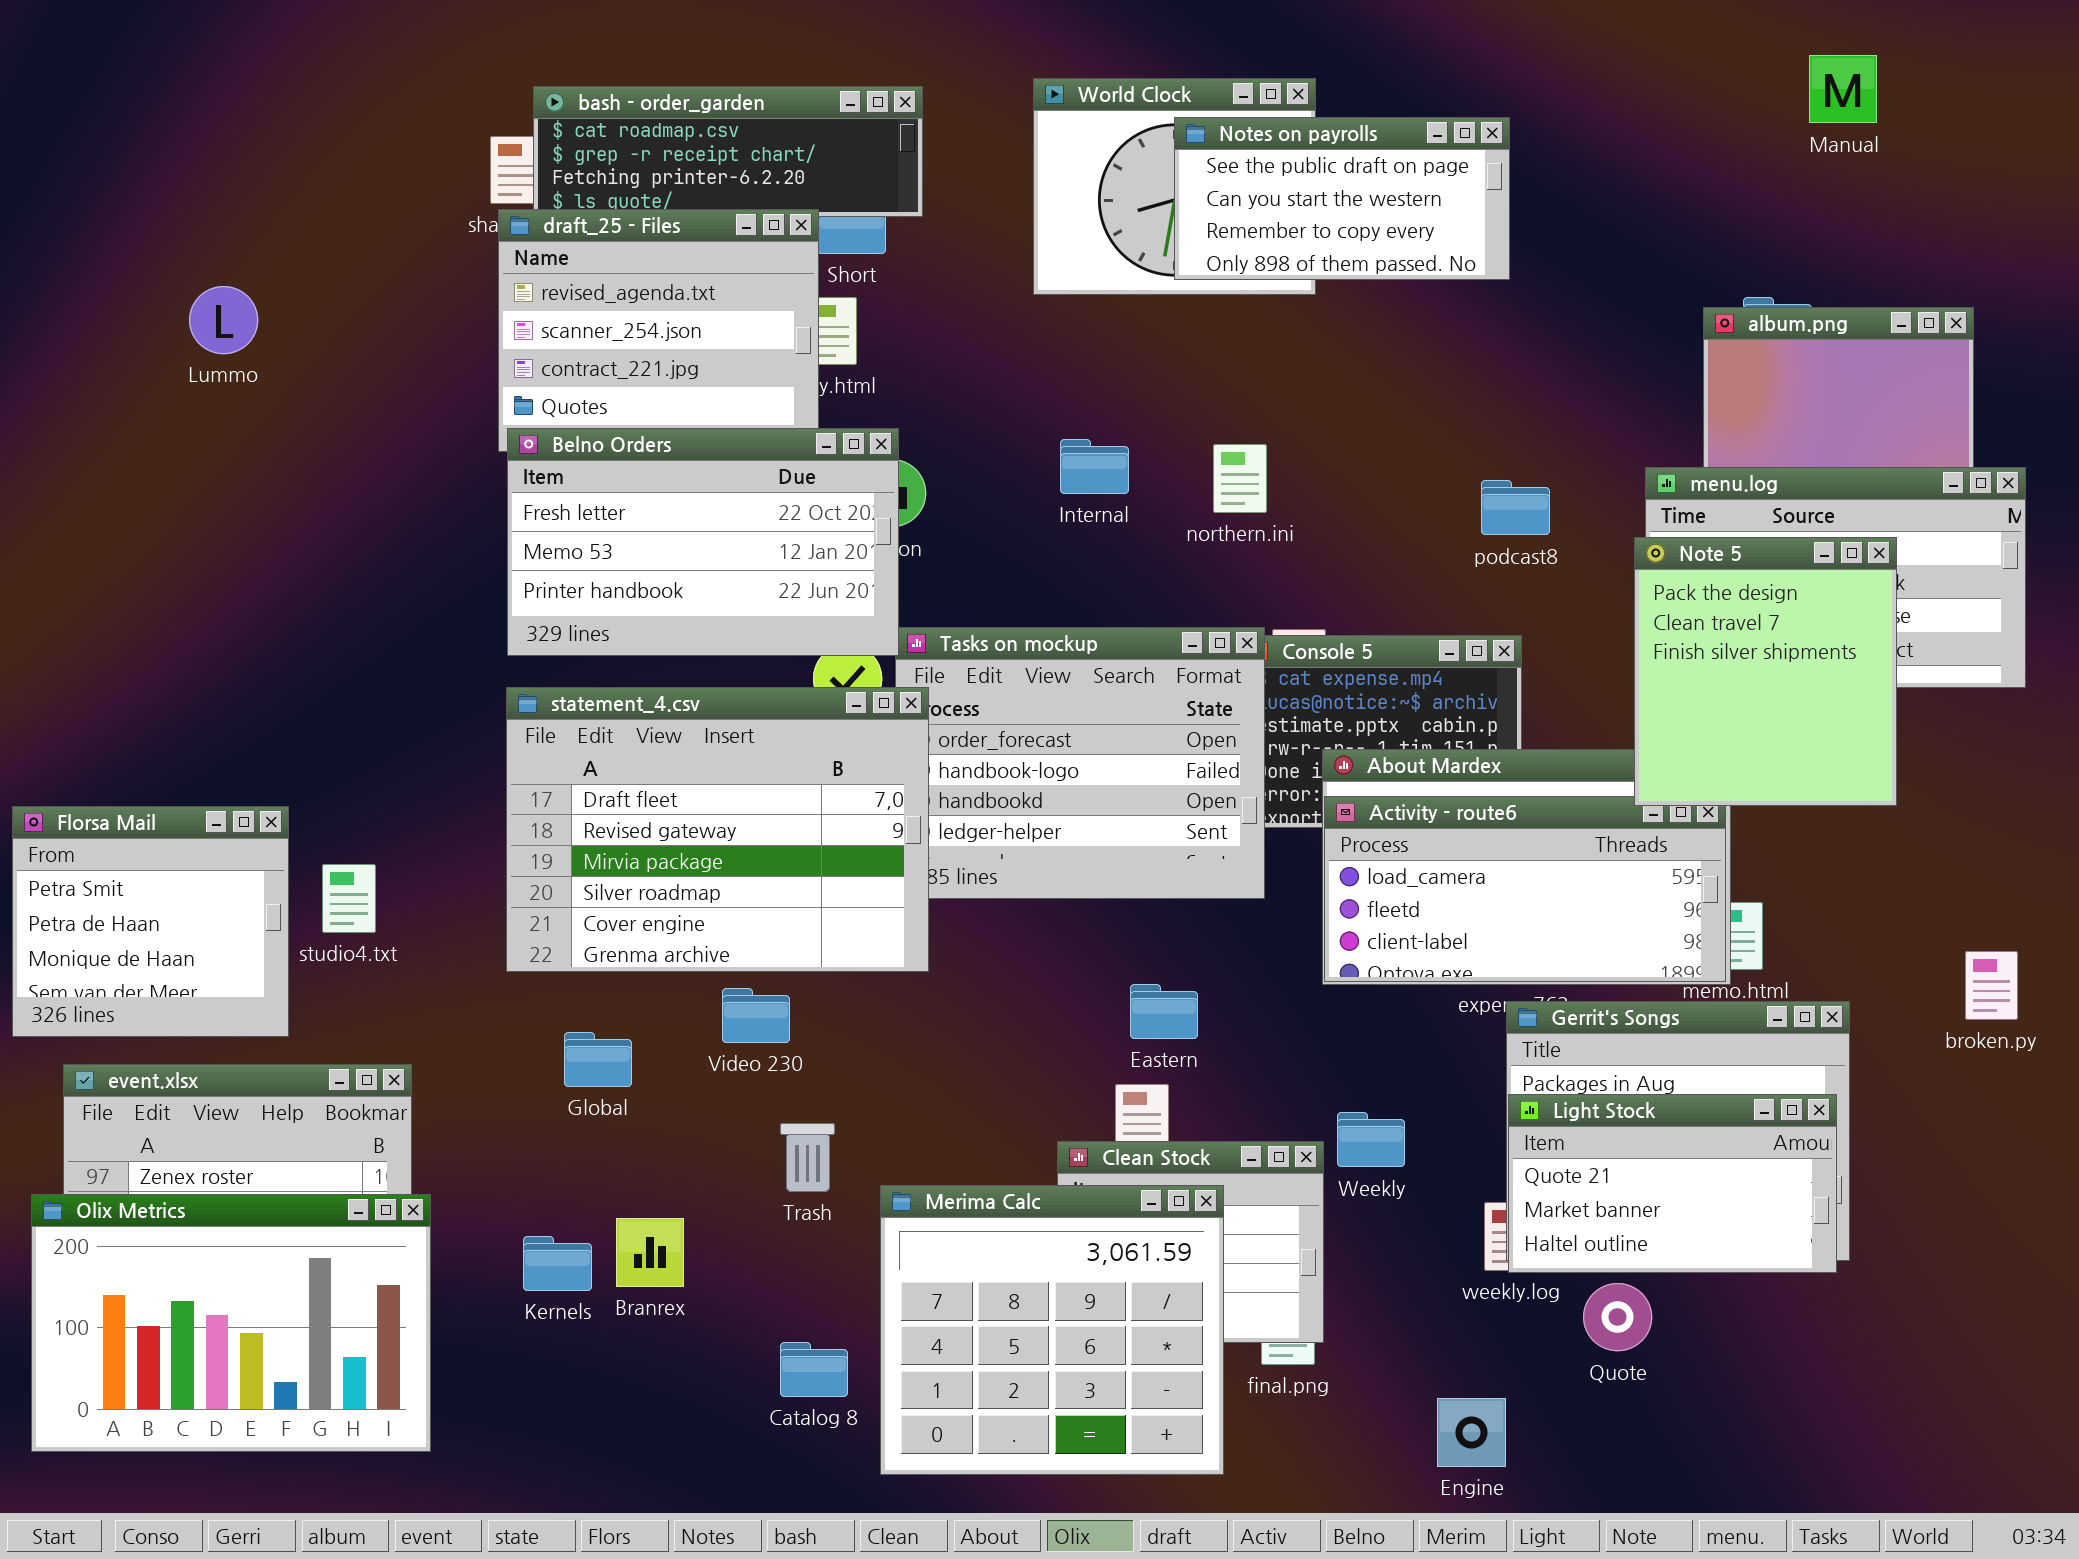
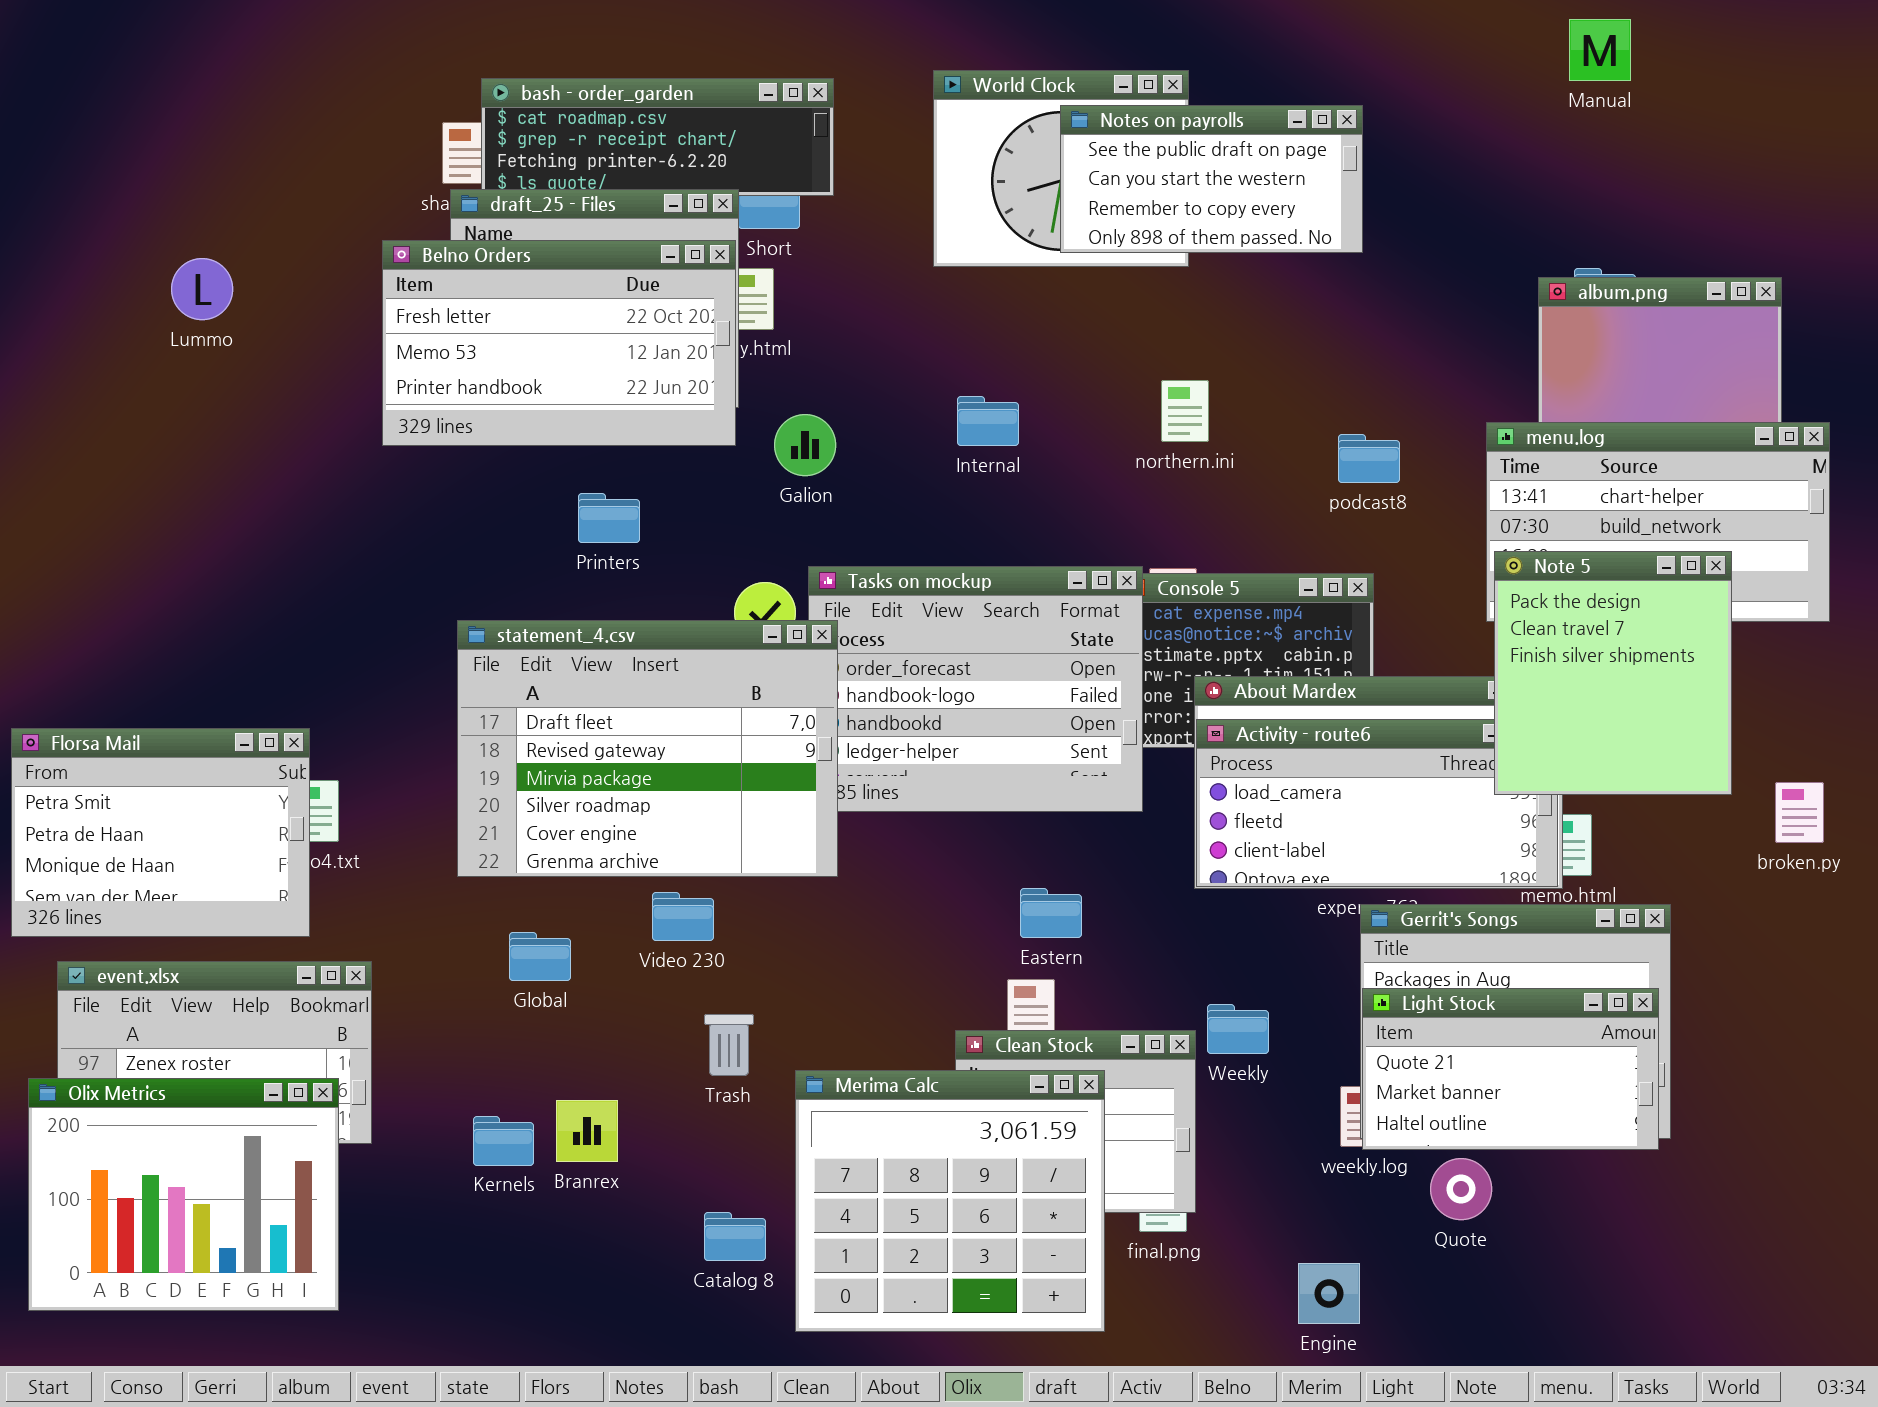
Manual: [1809,55,1877,123] -> [1569,19,1631,81], moved
Belno Orders: [507,428,899,656] -> [382,240,736,446], moved
northern.ini: [1213,444,1267,513] -> [1161,380,1209,442], moved
Note 5: [1634,537,1897,806] -> [1494,551,1732,795], moved
Florsa Mail: [12,806,289,1037] -> [11,728,310,937], resized
broken.py: [1965,951,2018,1020] -> [1775,782,1824,843], moved
Olix Metrics: [31,1194,431,1452] -> [28,1078,339,1311], resized

